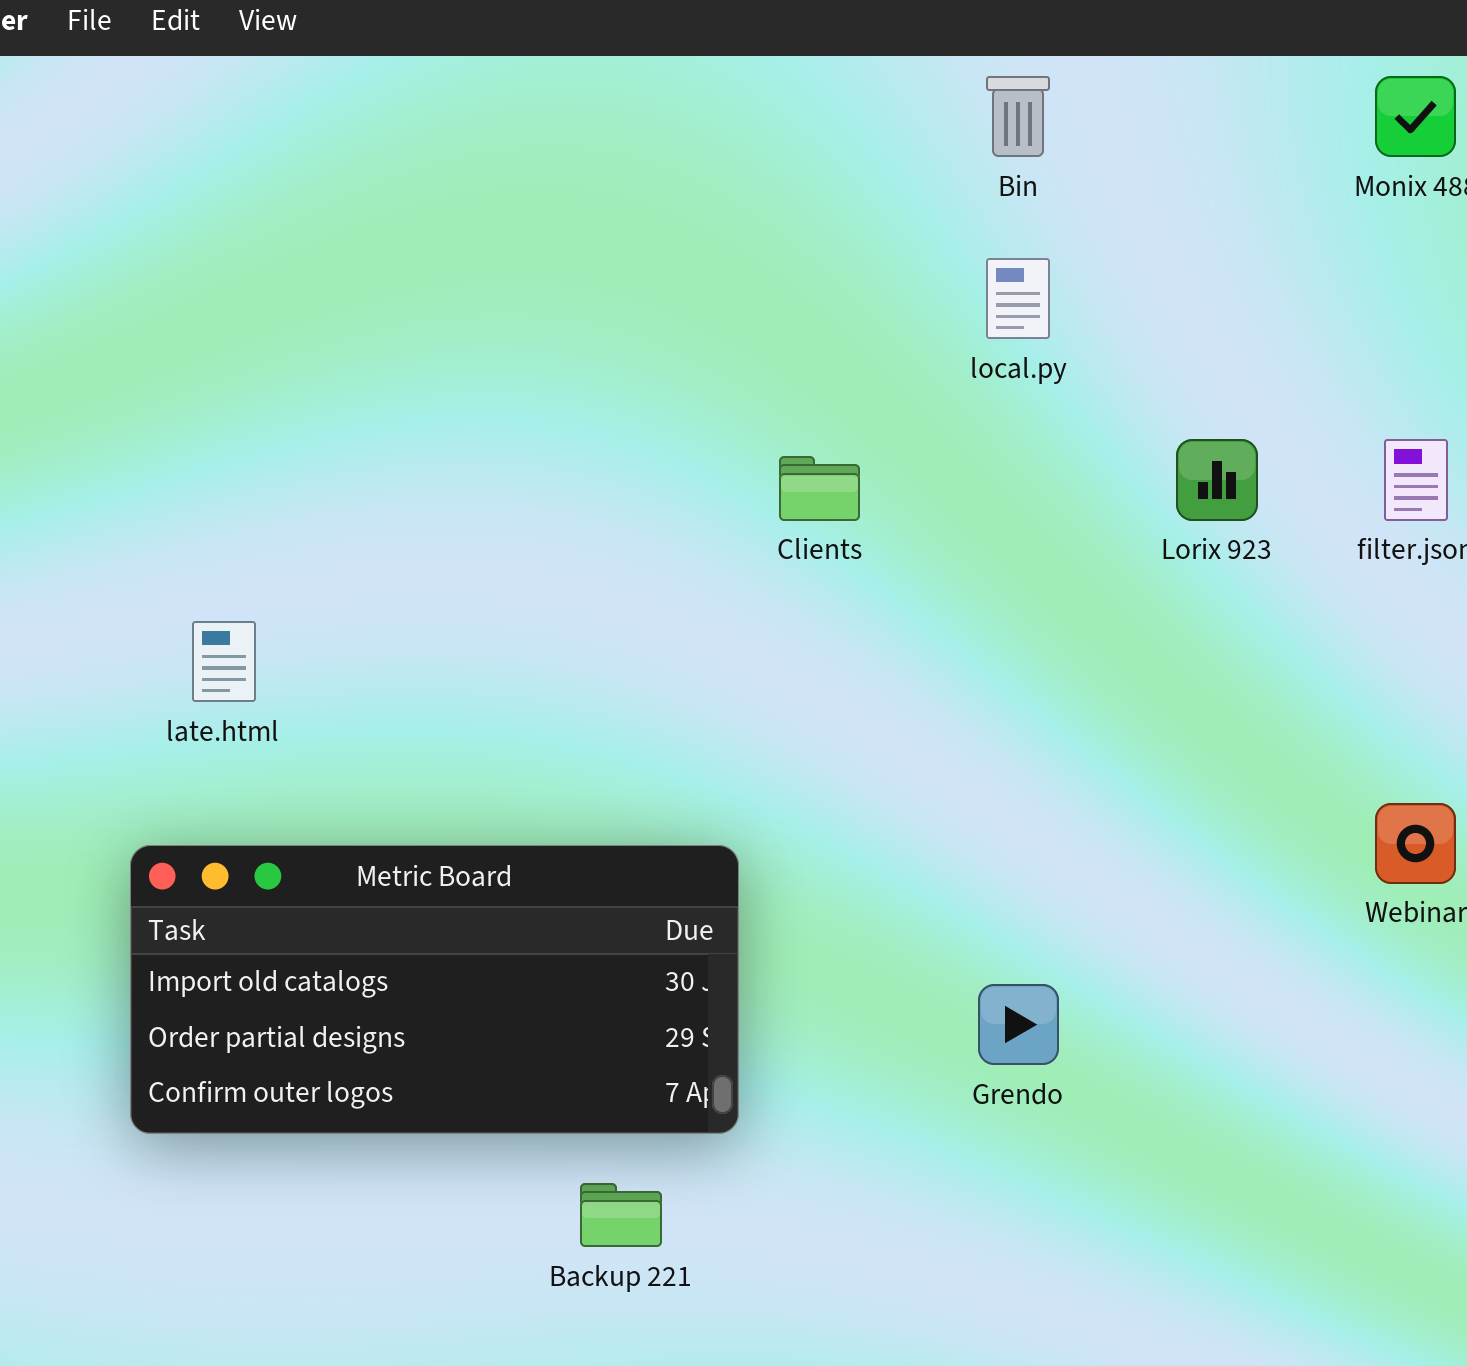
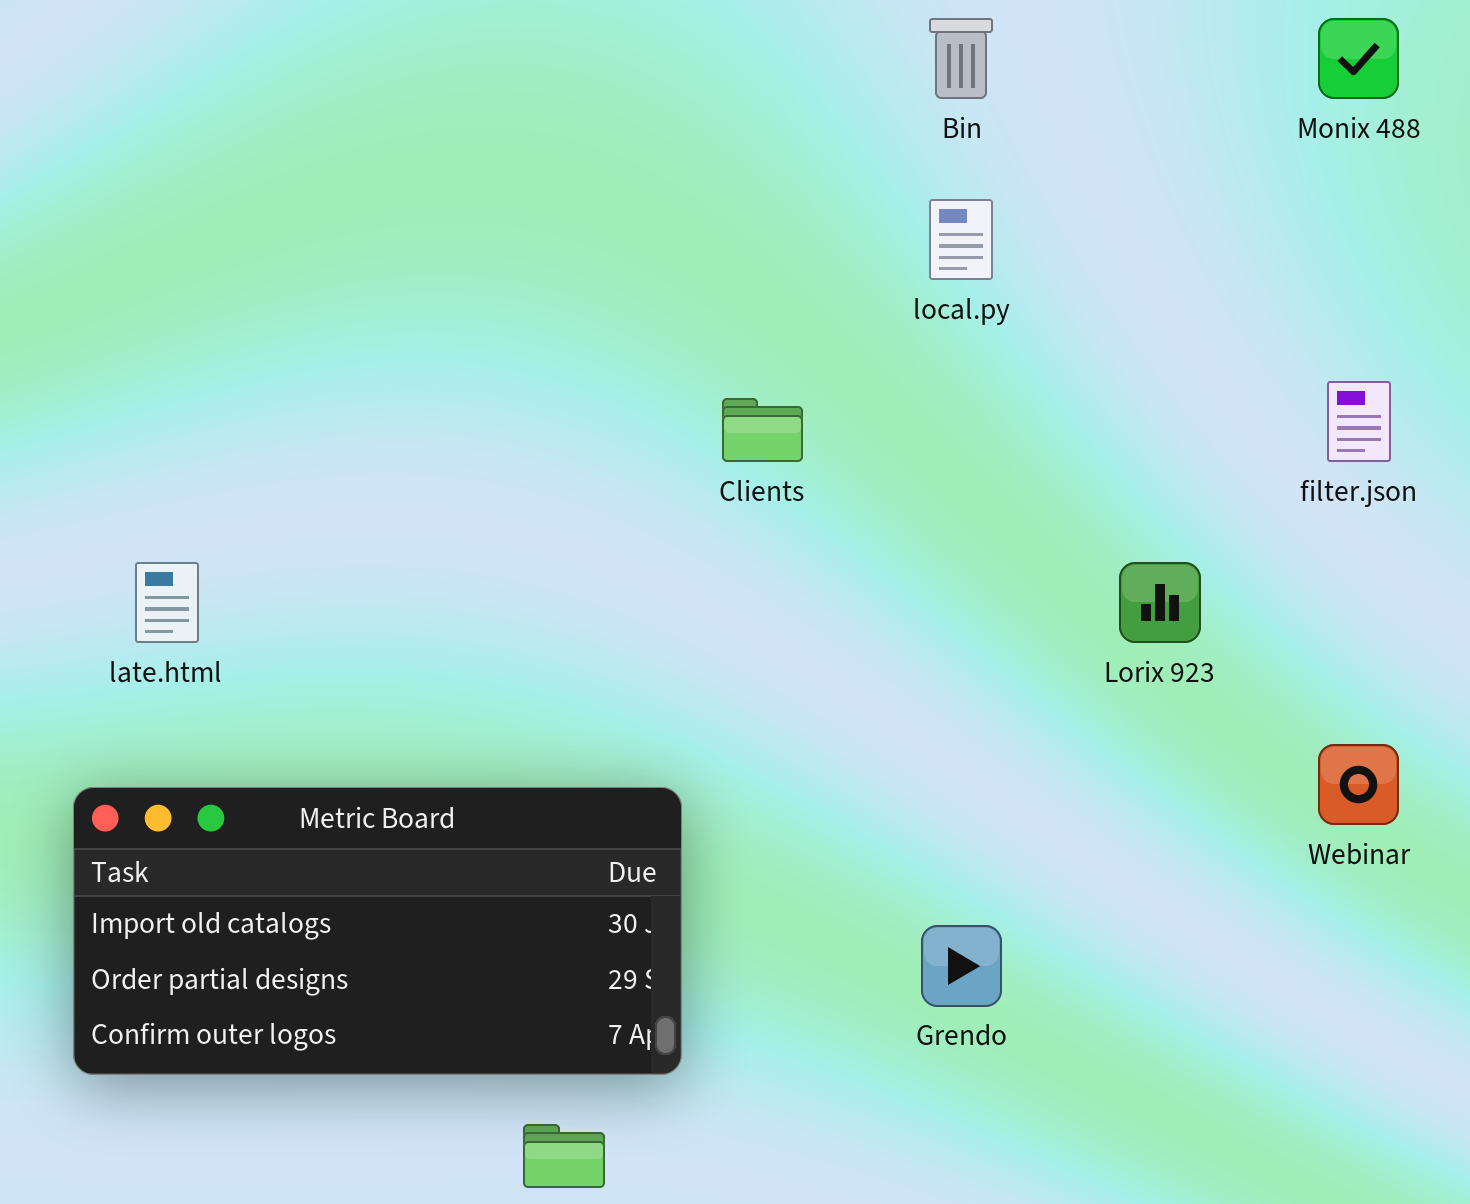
Lorix 923: [1176,439,1258,521] -> [1119,562,1201,643], moved

